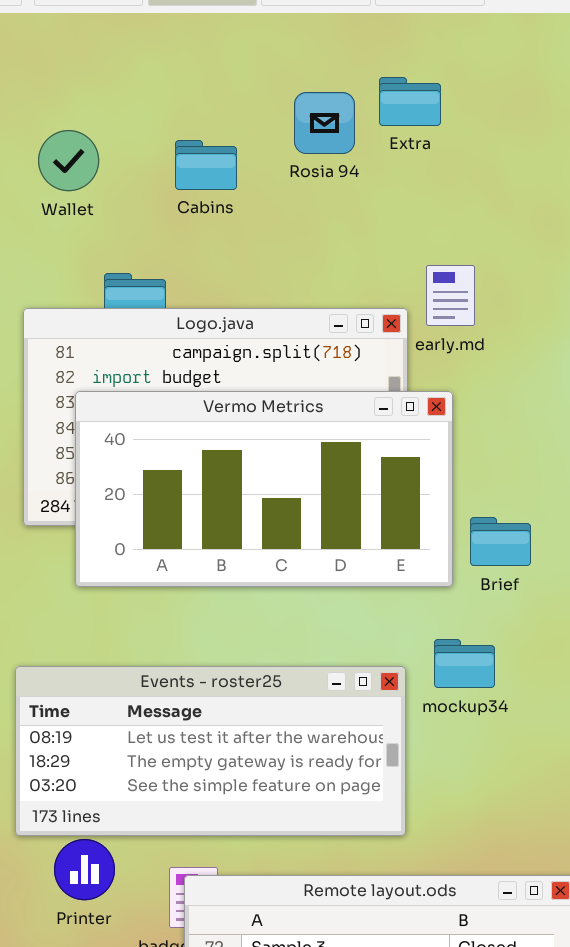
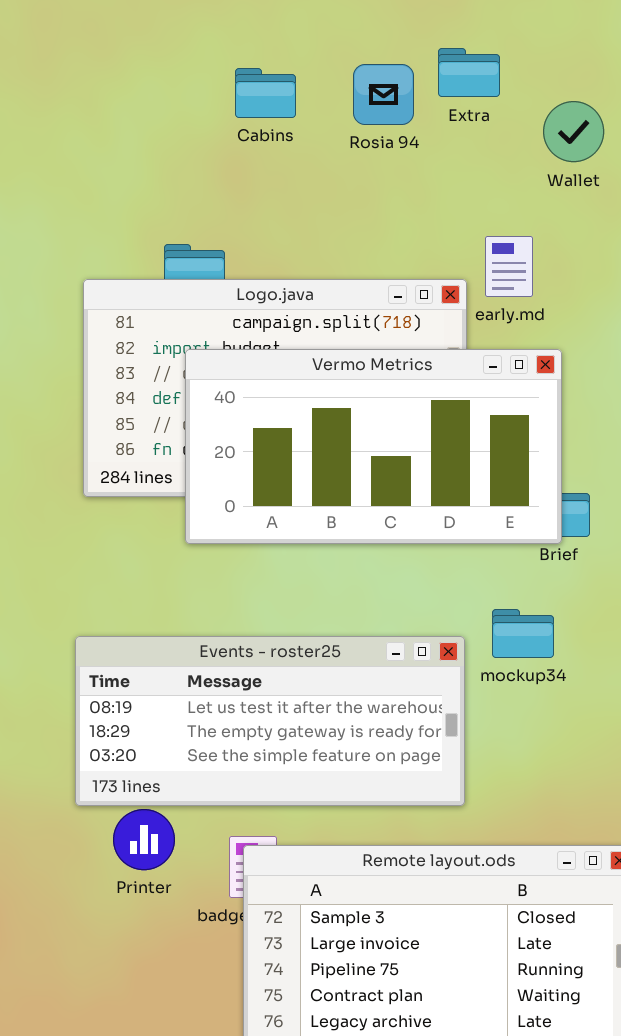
Wallet: [38,130,99,191] -> [543,101,604,162], moved
Cabins: [175,140,237,190] -> [235,68,296,118], moved
Vermo Metrics: [75,391,453,587] -> [185,349,562,544], moved

